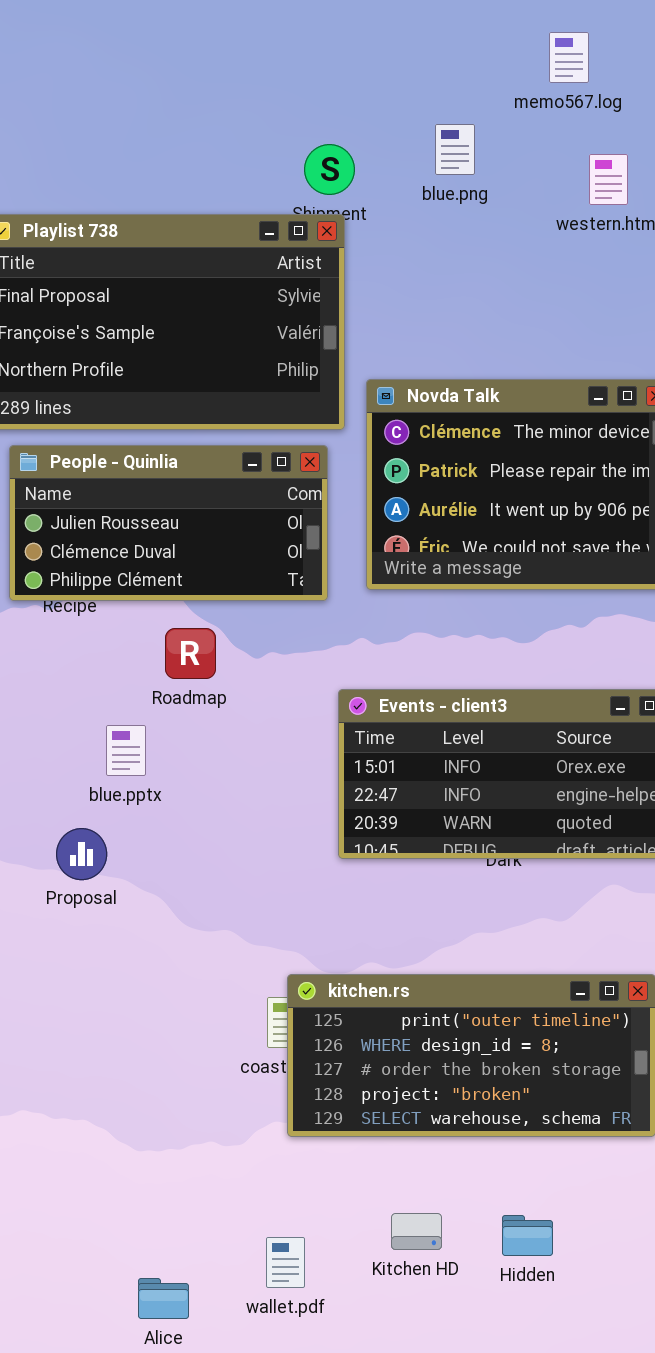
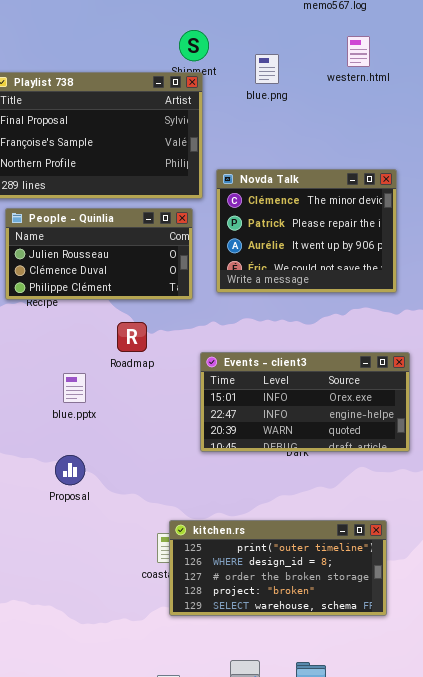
blue.png: [435,124,475,175] -> [255,54,279,84], moved
Roadmap: [165,628,216,679] -> [117,322,147,352], moved
Proposal: [56,828,107,880] -> [55,455,85,485], moved

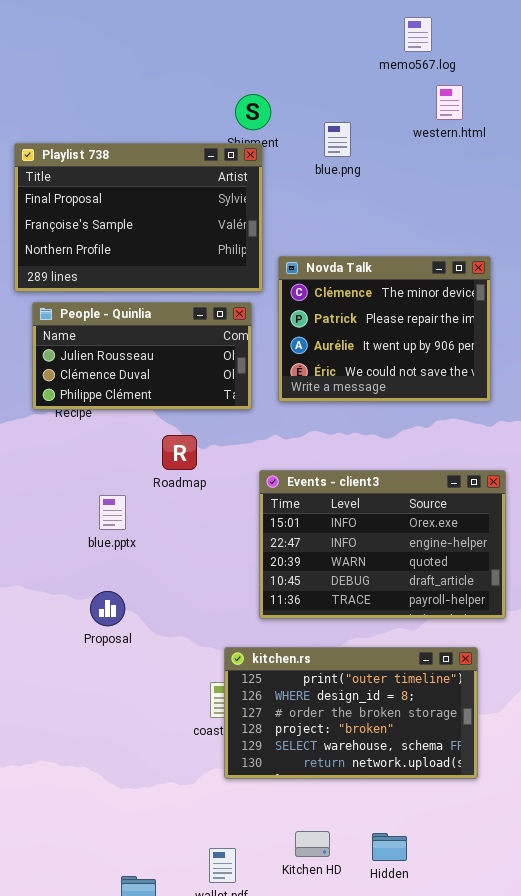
western.html: [347,36,370,67] -> [436,85,463,120], moved
Events - client3: [200,352,410,452] -> [259,470,506,619], resized
kitchen.rs: [169,520,387,616] -> [224,647,478,779], resized

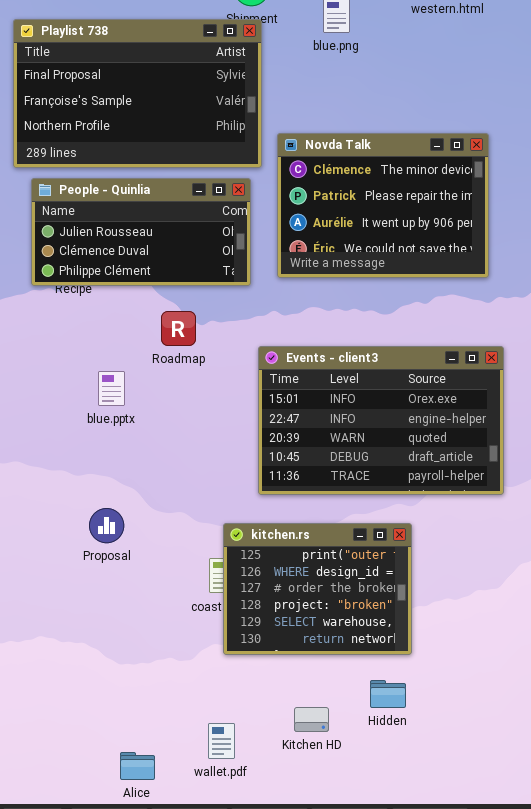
Proposal: [90,591,125,626] -> [89,508,124,543], moved
kitchen.rs: [224,647,478,779] -> [223,523,412,655], resized
Hidden: [372,833,407,861] -> [370,680,406,708], moved

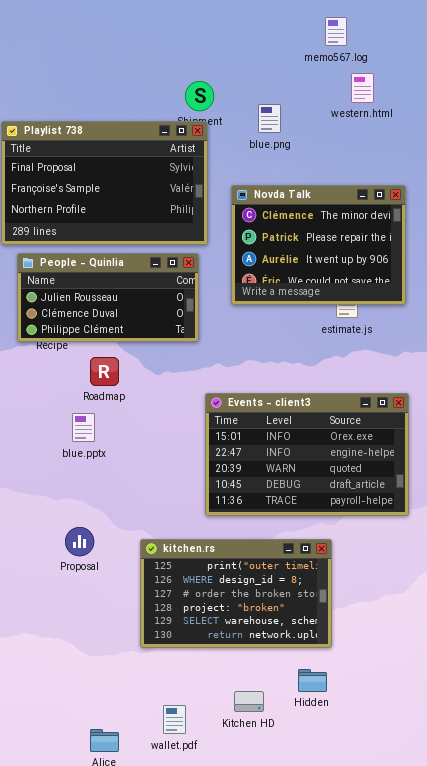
Novda Talk: [277,133,489,278] -> [231,185,406,305], moved
Roadmap: [161,311,196,346] -> [90,357,119,386], moved
kitchen.rs: [223,523,412,655] -> [140,539,332,648], resized

